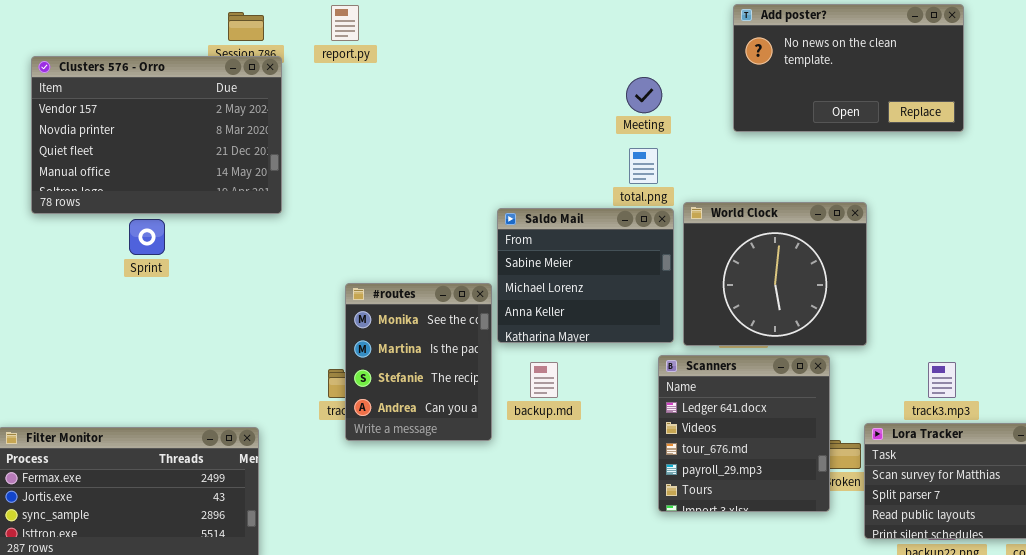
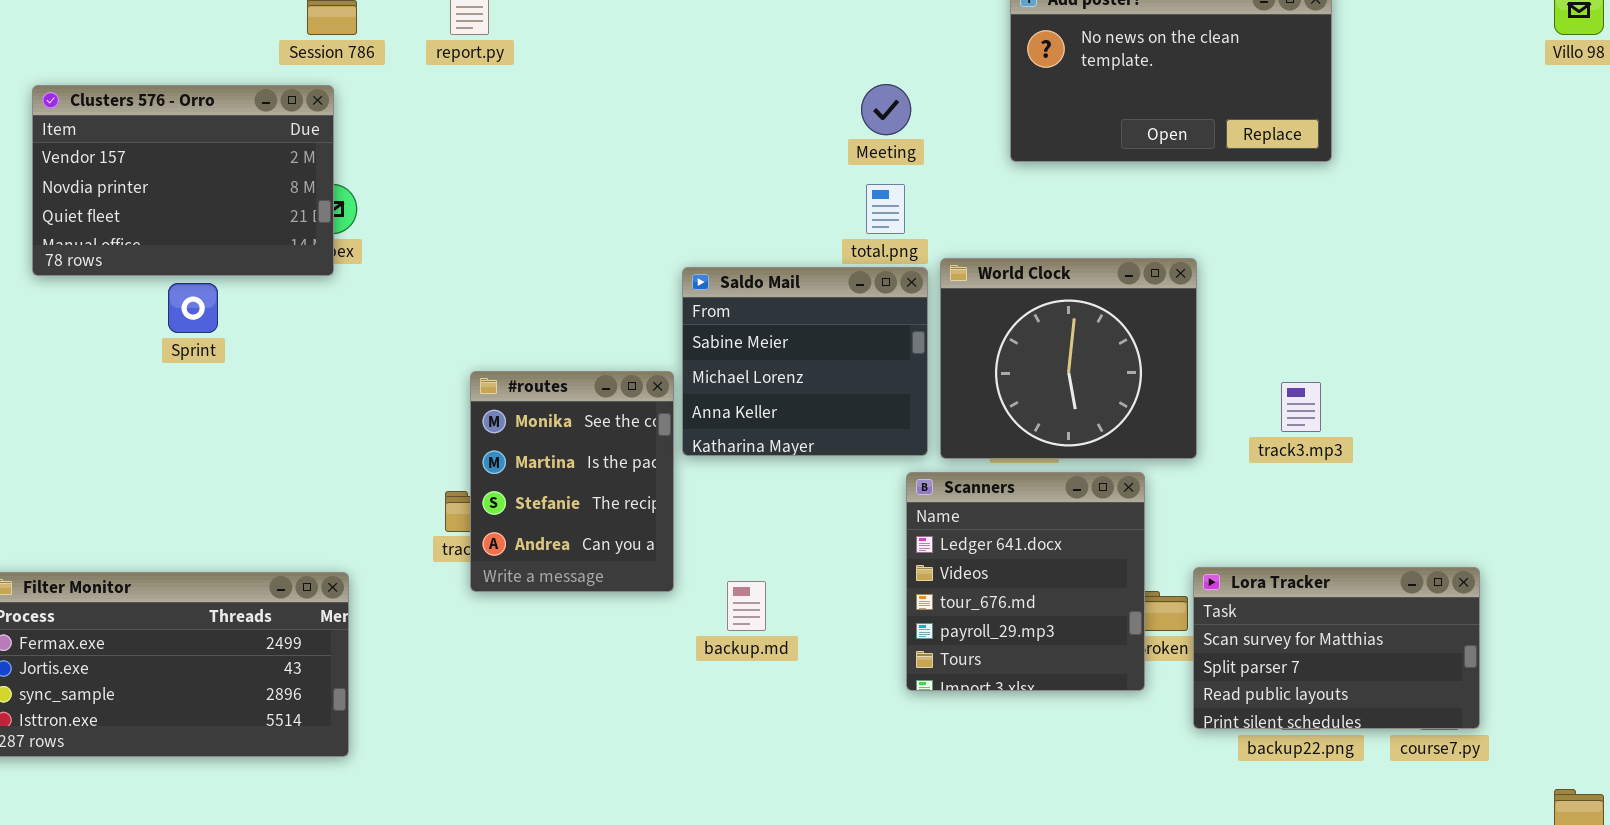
Clusters 576 - Orro: [31,56,282,214] -> [32,85,334,276], resized
backup.md: [530,362,558,398] -> [727,581,766,631], moved
track3.mp3: [928,362,956,398] -> [1281,382,1321,432], moved

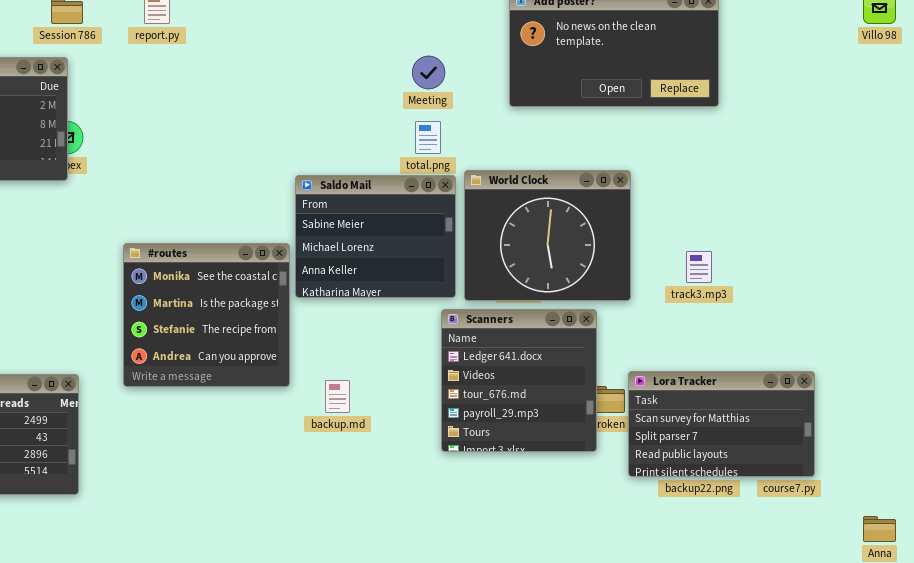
#routes: [470,371,674,592] -> [123,243,290,387], resized

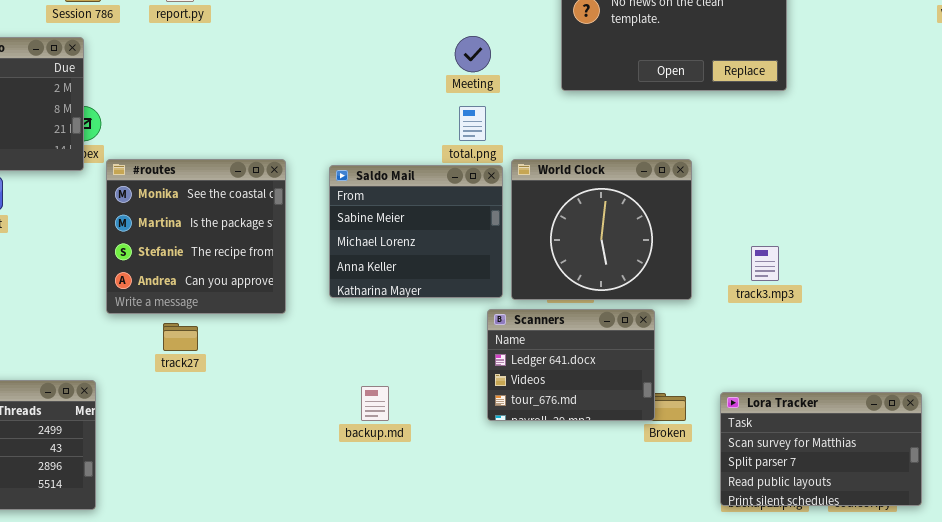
#routes: [123,243,290,387] -> [106,159,286,314], moved
Scanners: [441,309,597,452] -> [487,309,655,421], resized
Lora Tracker: [628,371,815,477] -> [720,392,922,506], moved

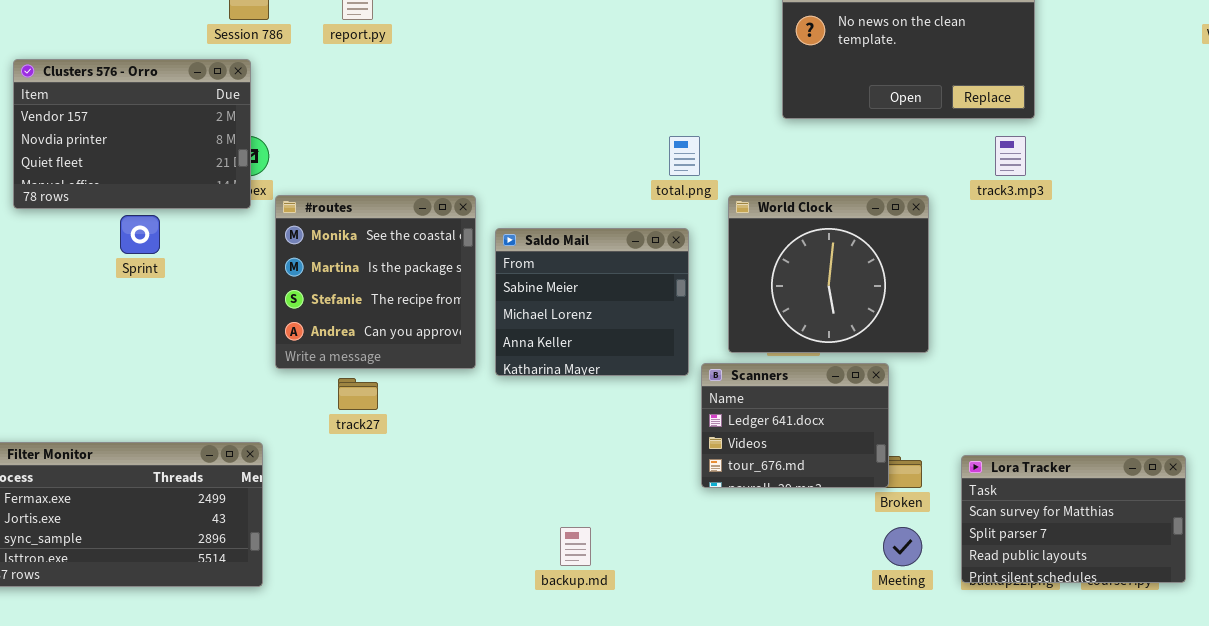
Meeting: [455,36,491,72] -> [883,527,922,566], moved
Saldo Mail: [329,165,503,298] -> [495,228,689,376], moved
track3.mp3: [751,246,779,281] -> [995,136,1026,176], moved
backup.md: [361,386,389,421] -> [560,527,591,566], moved

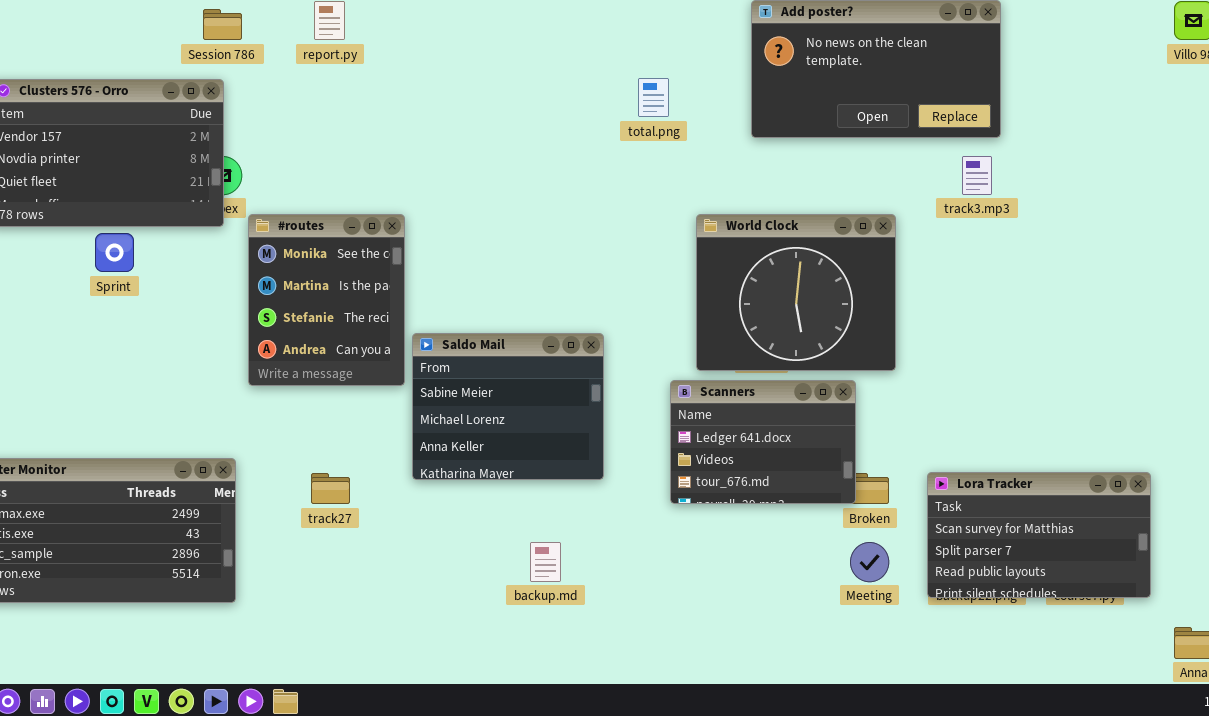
total.png: [669,136,700,176] -> [638,78,669,117], moved
#routes: [275,195,476,369] -> [248,214,405,386], resized
Saldo Mail: [495,228,689,376] -> [412,333,604,480], moved
track27: [338,378,378,410] -> [311,473,350,504], moved

